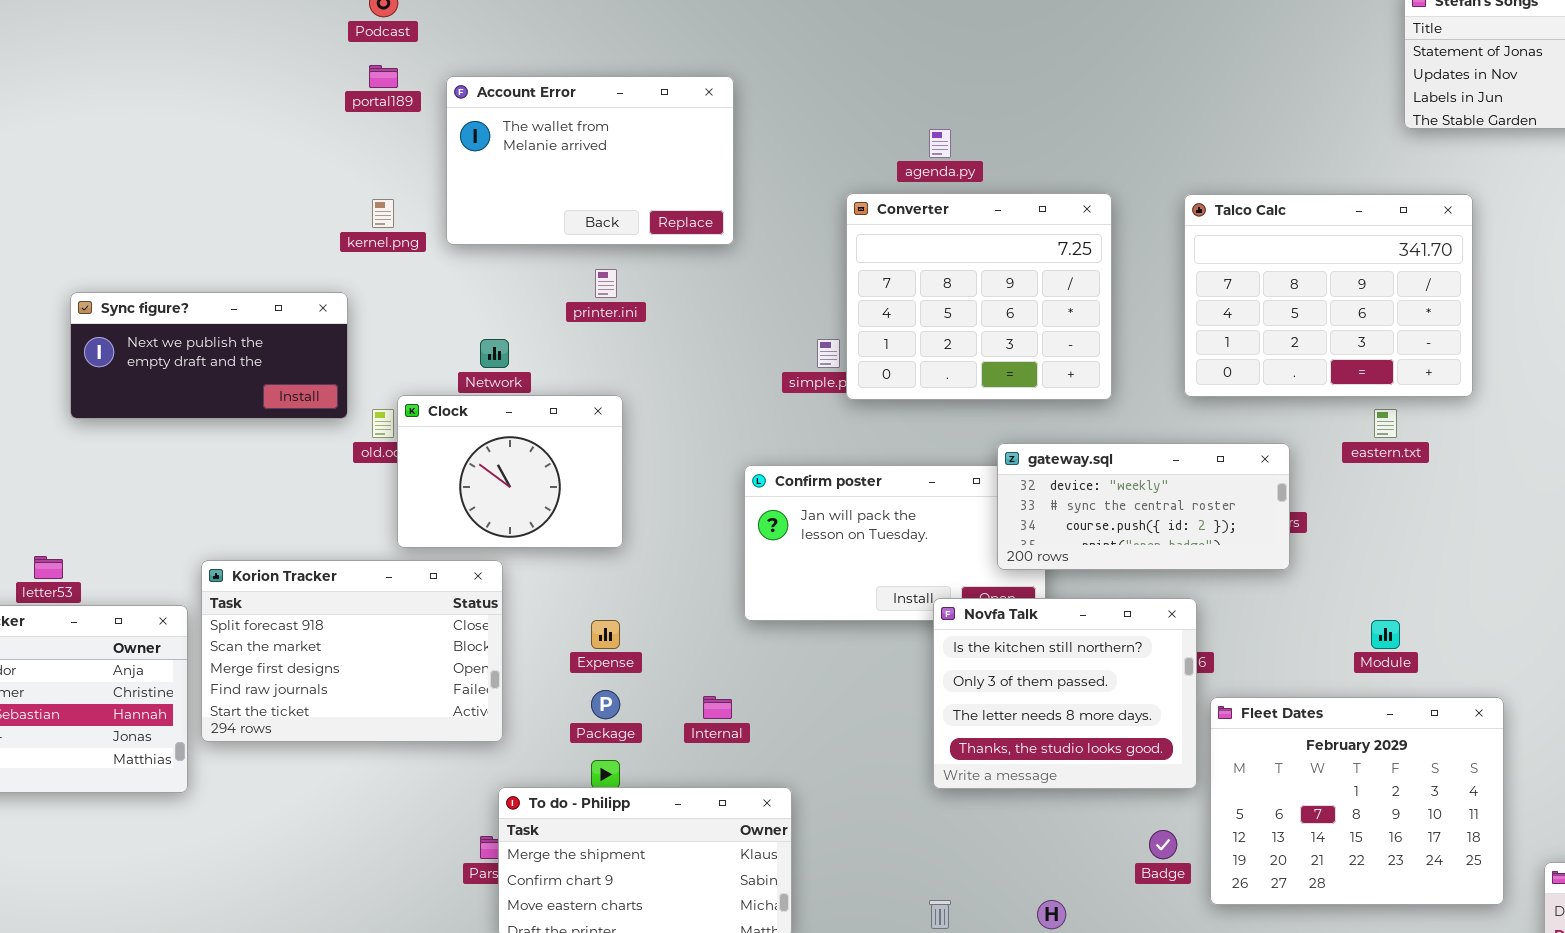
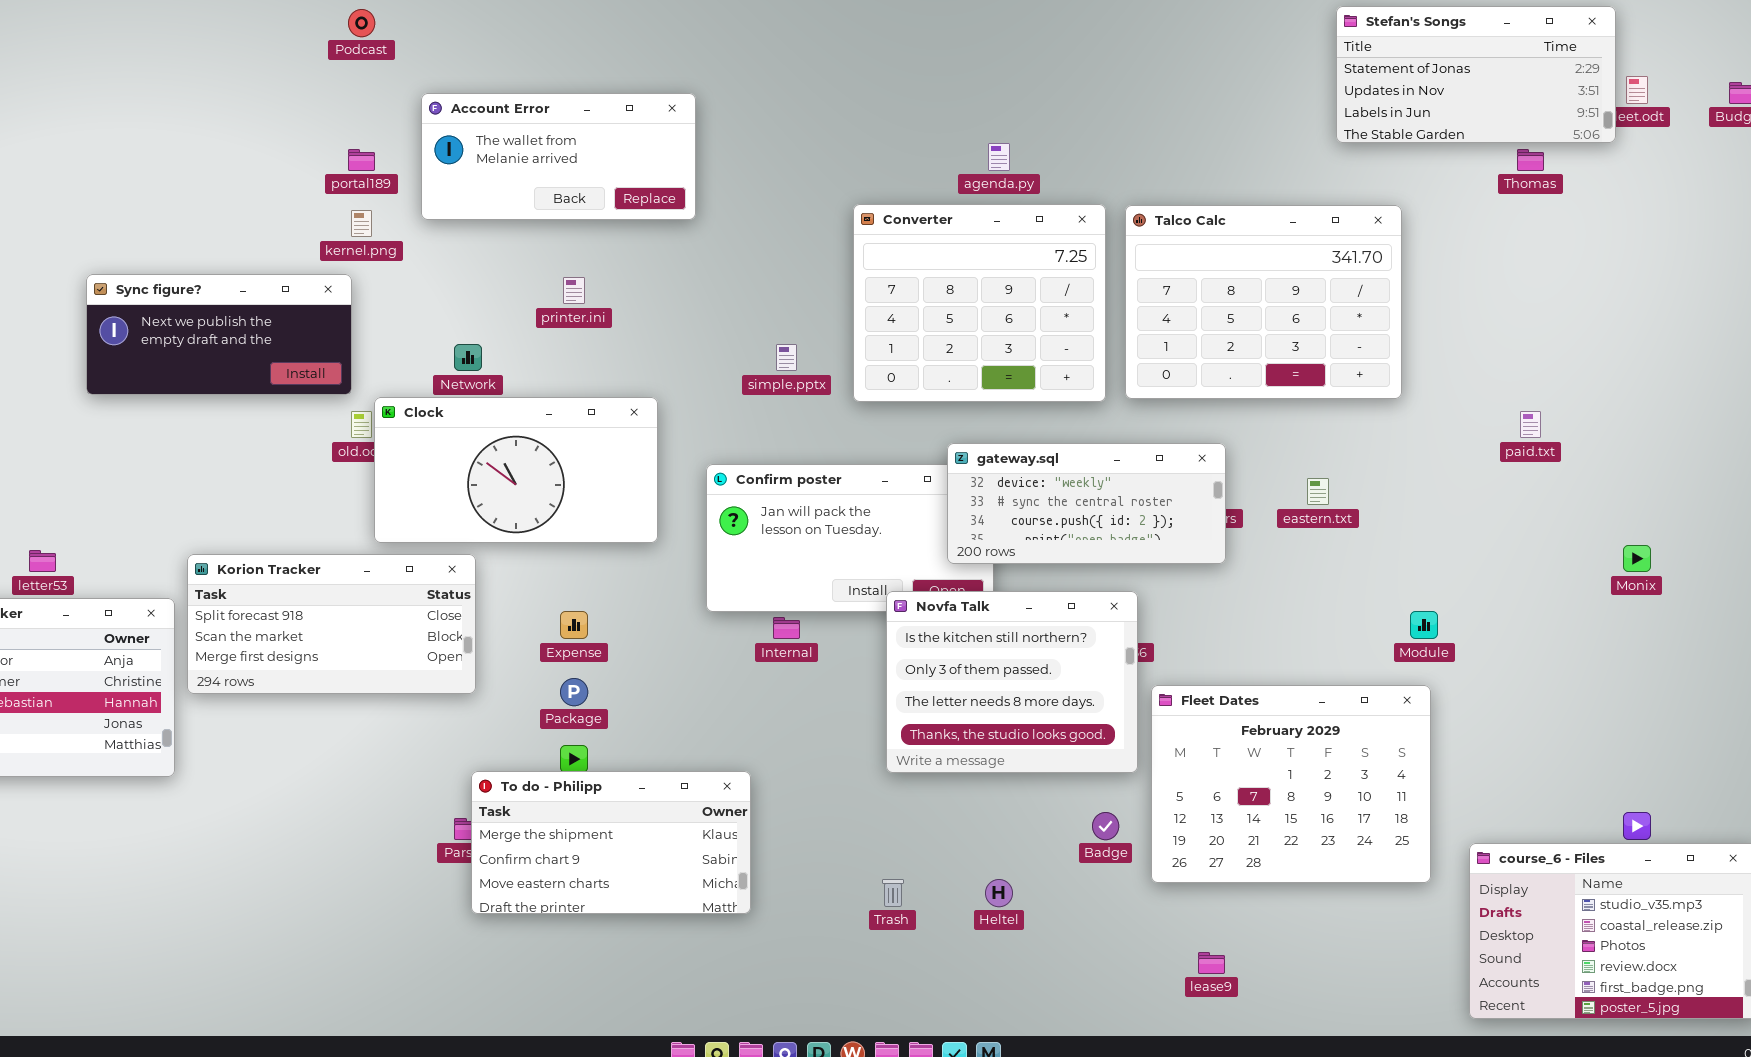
portal189: [369,65,398,88] -> [348,149,375,171], moved
Account Error: [446,76,734,245] -> [421,93,696,220], resized
agenda.py: [929,129,951,158] -> [988,143,1010,171], moved
Converter: [846,193,1112,400] -> [853,204,1106,402], moved
Sync figure?: [70,292,348,419] -> [86,274,352,395], moved
Clock: [397,395,623,548] -> [374,397,658,543], resized
eastern.txt: [1374,409,1397,438] -> [1307,478,1329,505], moved
Korion Tracker: [201,560,503,742] -> [187,554,476,694], resized
Module: [1371,620,1400,649] -> [1410,611,1438,639], moved
Internal: [703,696,732,719] -> [773,617,800,639], moved

